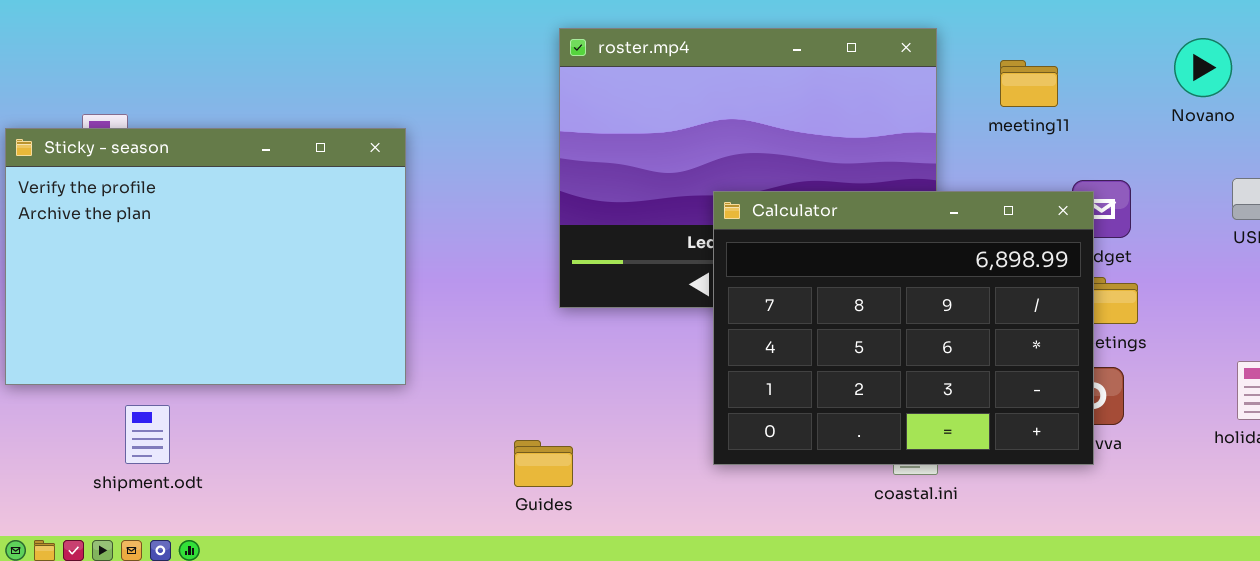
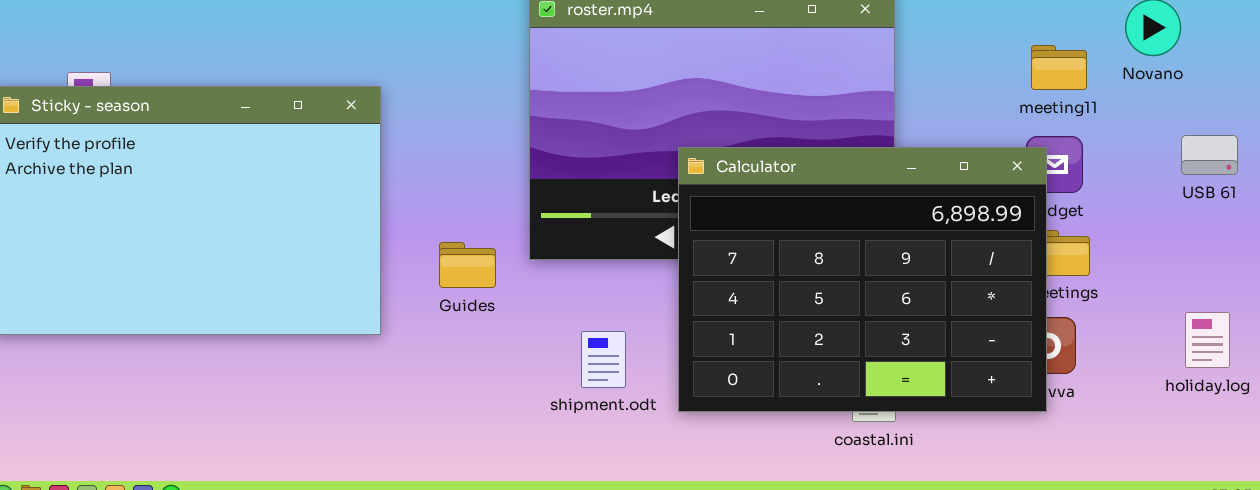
meeting11: [1000,60,1058,107] -> [1031,45,1087,90], moved
shipment.odt: [125,405,170,464] -> [581,331,626,388], moved
Guides: [514,440,573,487] -> [439,242,496,288], moved

